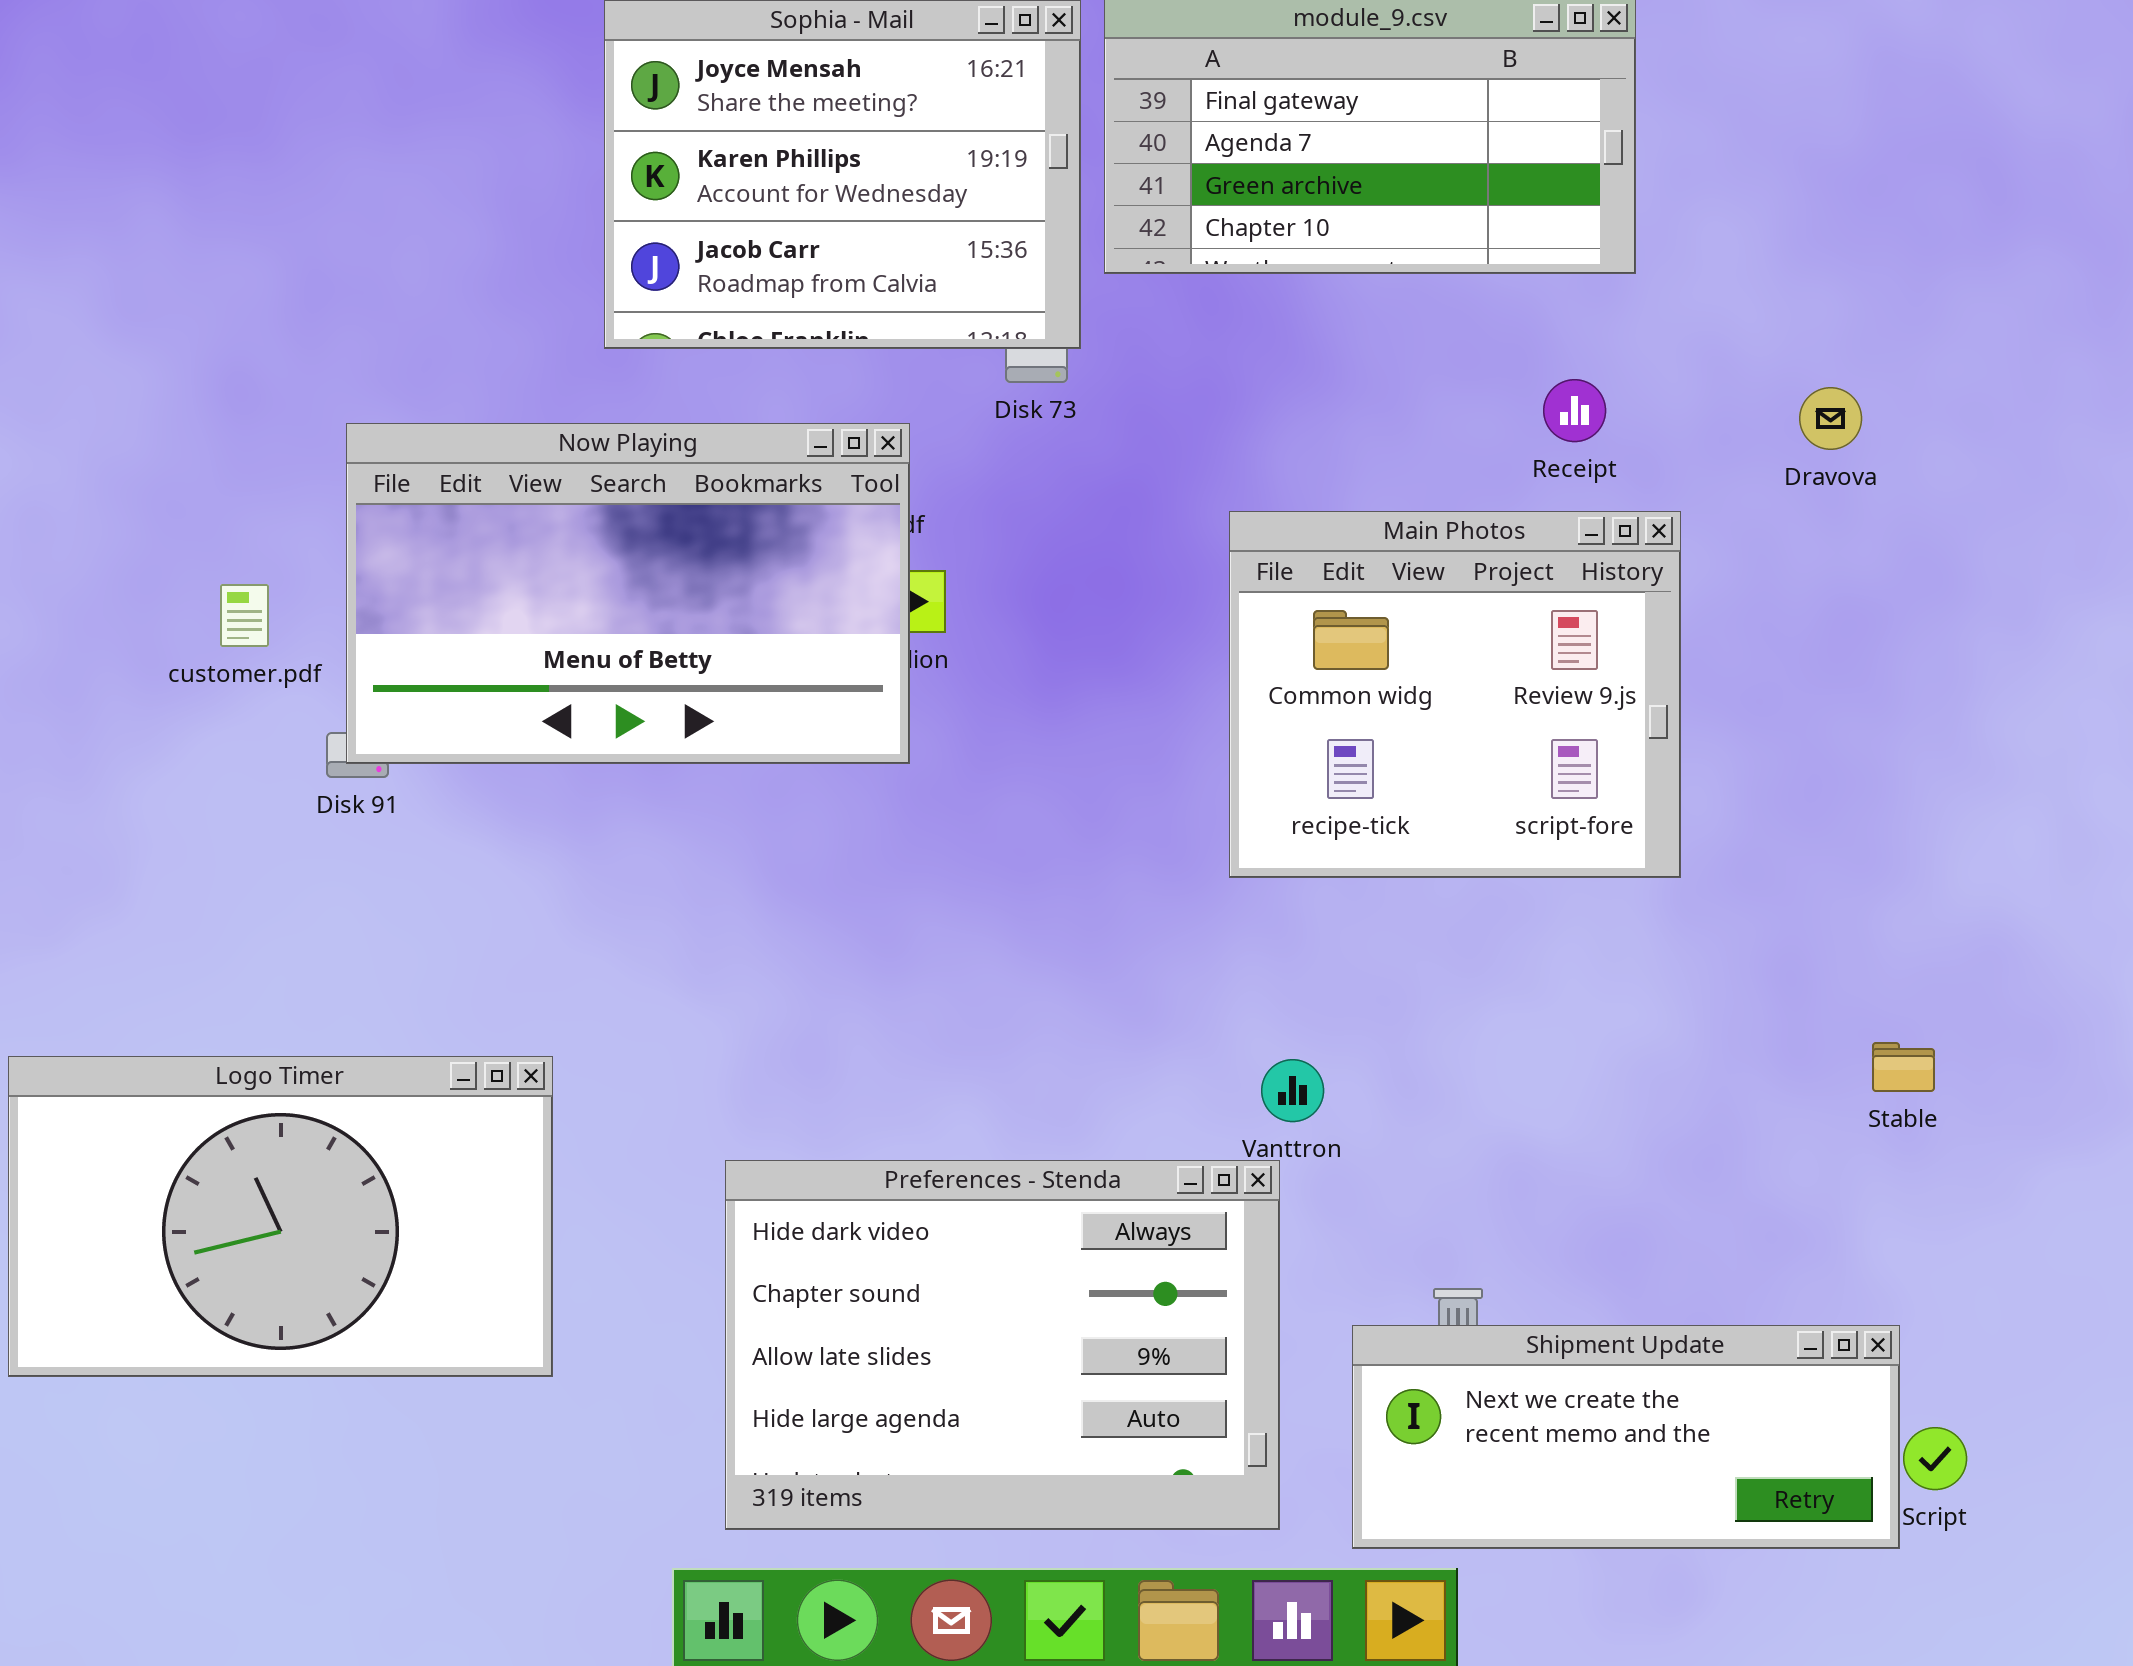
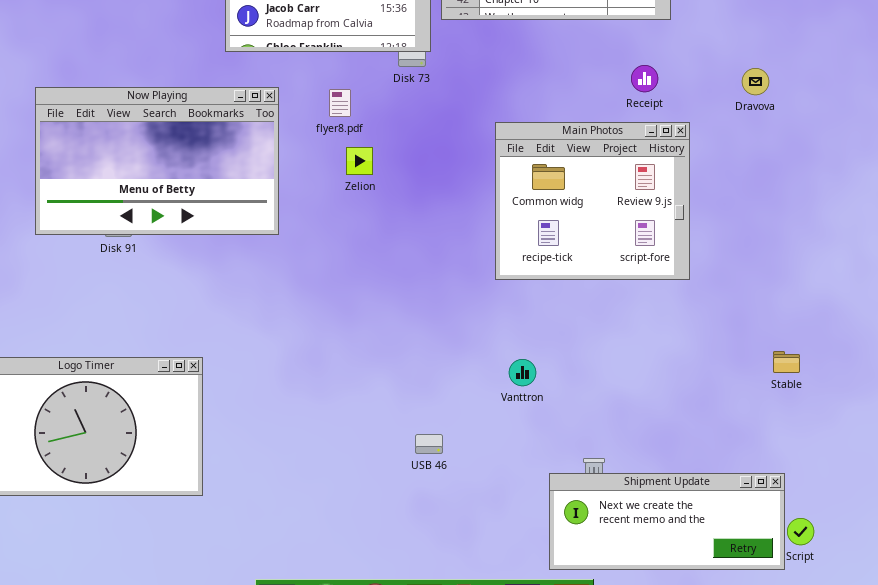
Now Playing: [346,423,910,764] -> [35,87,279,235], moved
Preferences - Stenda: [725,1160,1280,1530] -> none, closed

